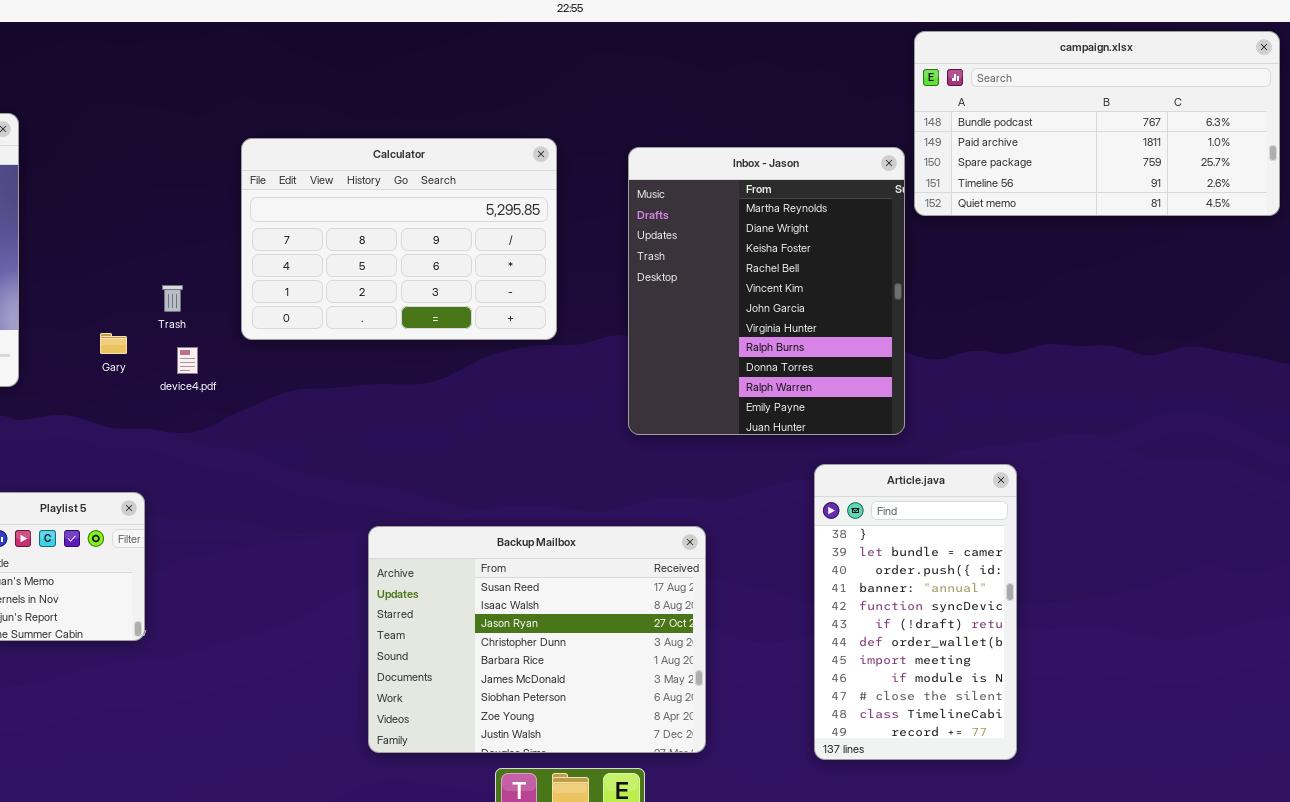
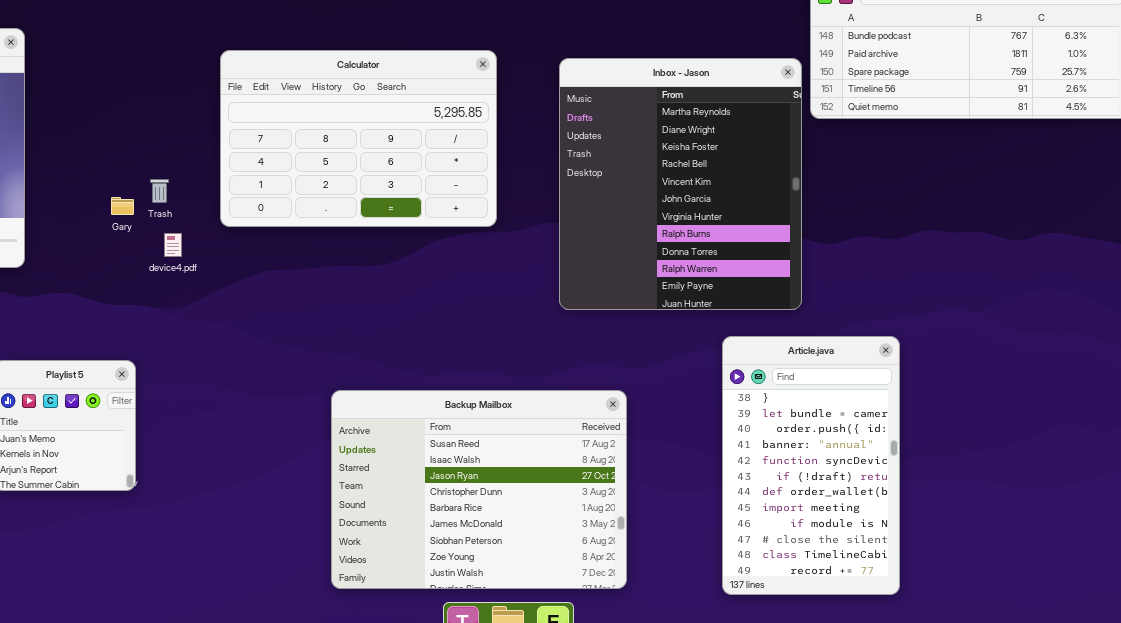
Gary: [100,333,127,354] -> [111,197,134,215], moved

